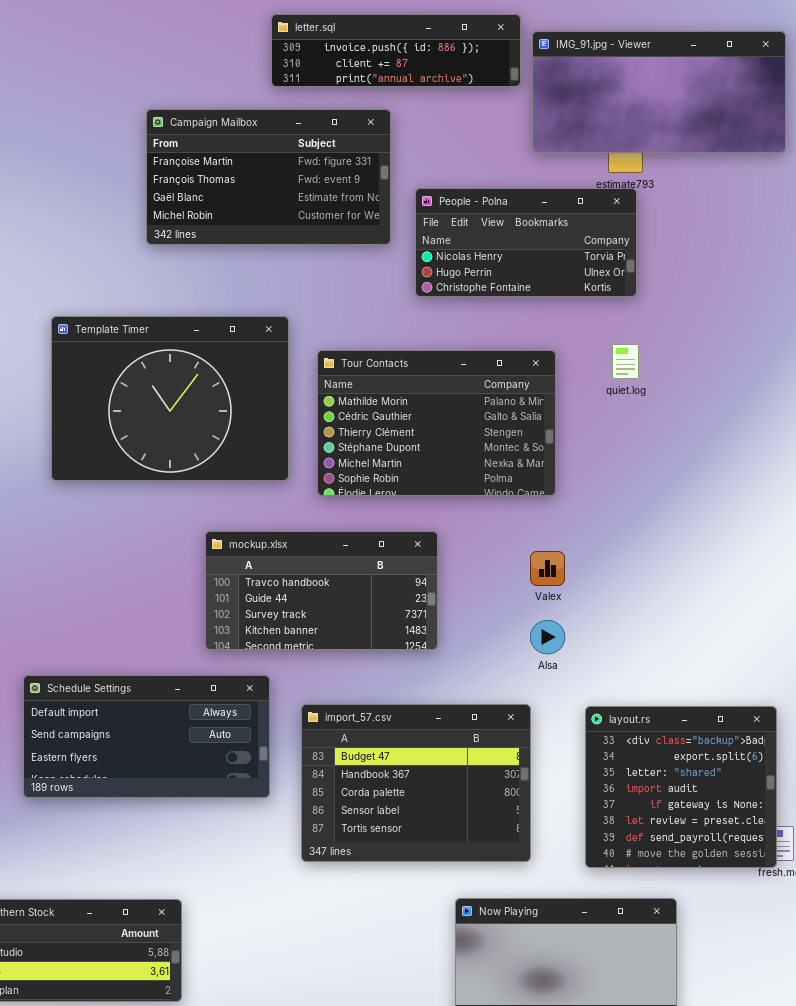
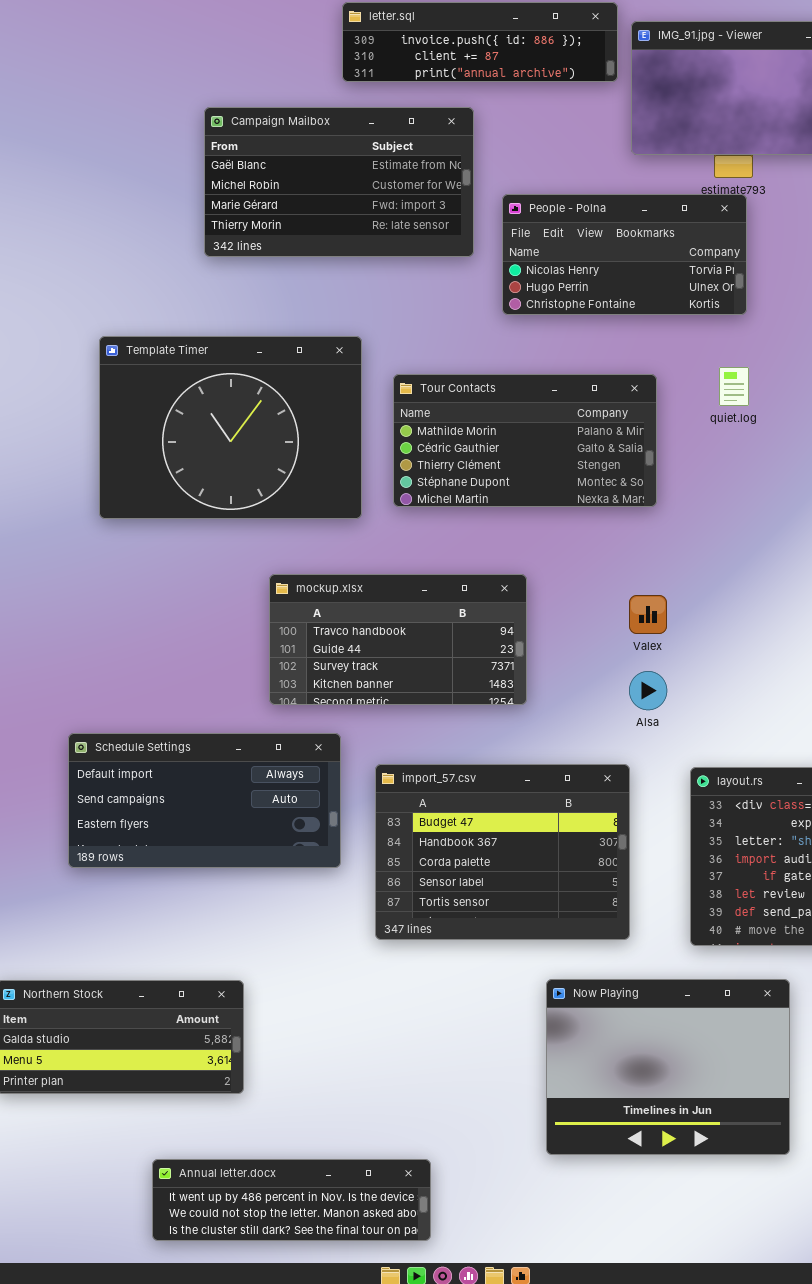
Campaign Mailbox: [146,109,391,245] -> [204,107,474,257], scrolled down 2 rows
Tour Contacts: [317,350,556,496] -> [393,374,657,507], resized

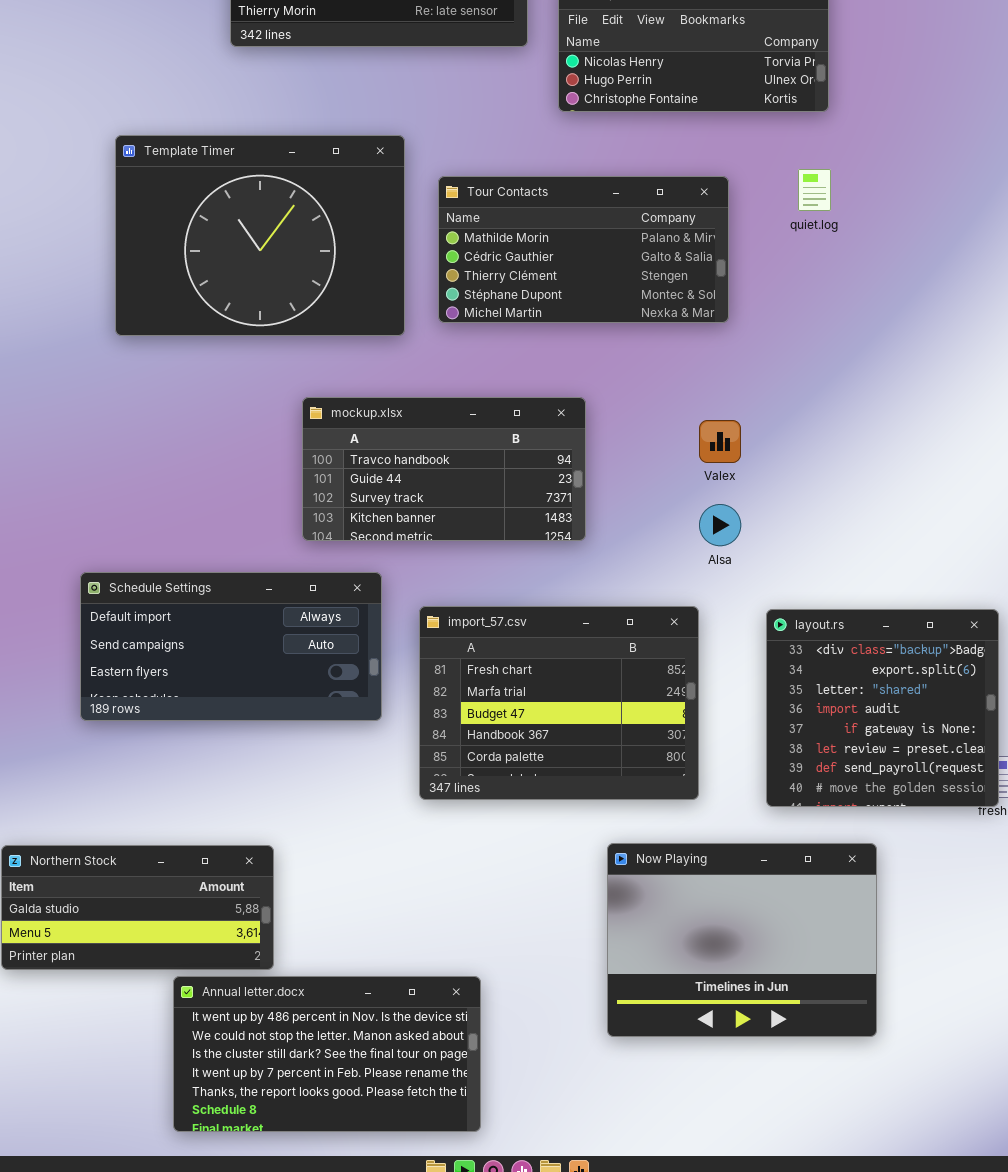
import_57.csv: [375,764,630,940] -> [419,606,699,800], scrolled up 2 rows
Annual letter.docx: [152,1159,431,1241] -> [173,976,481,1132], resized

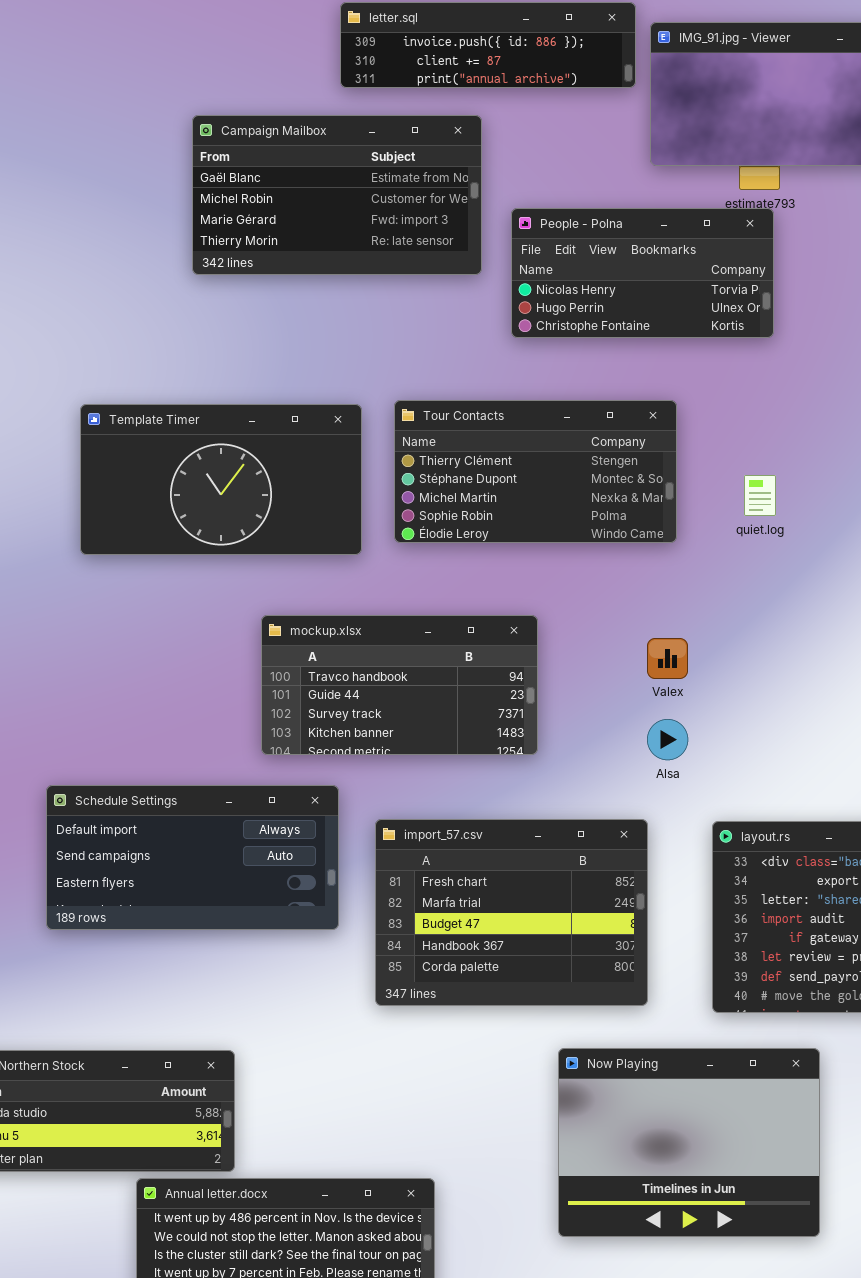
Template Timer: [115,135,405,336] -> [80,404,362,555], resized
quiet.log: [798,169,831,211] -> [744,475,776,516], moved
Tour Contacts: [438,176,729,323] -> [394,400,677,543], scrolled down 2 rows

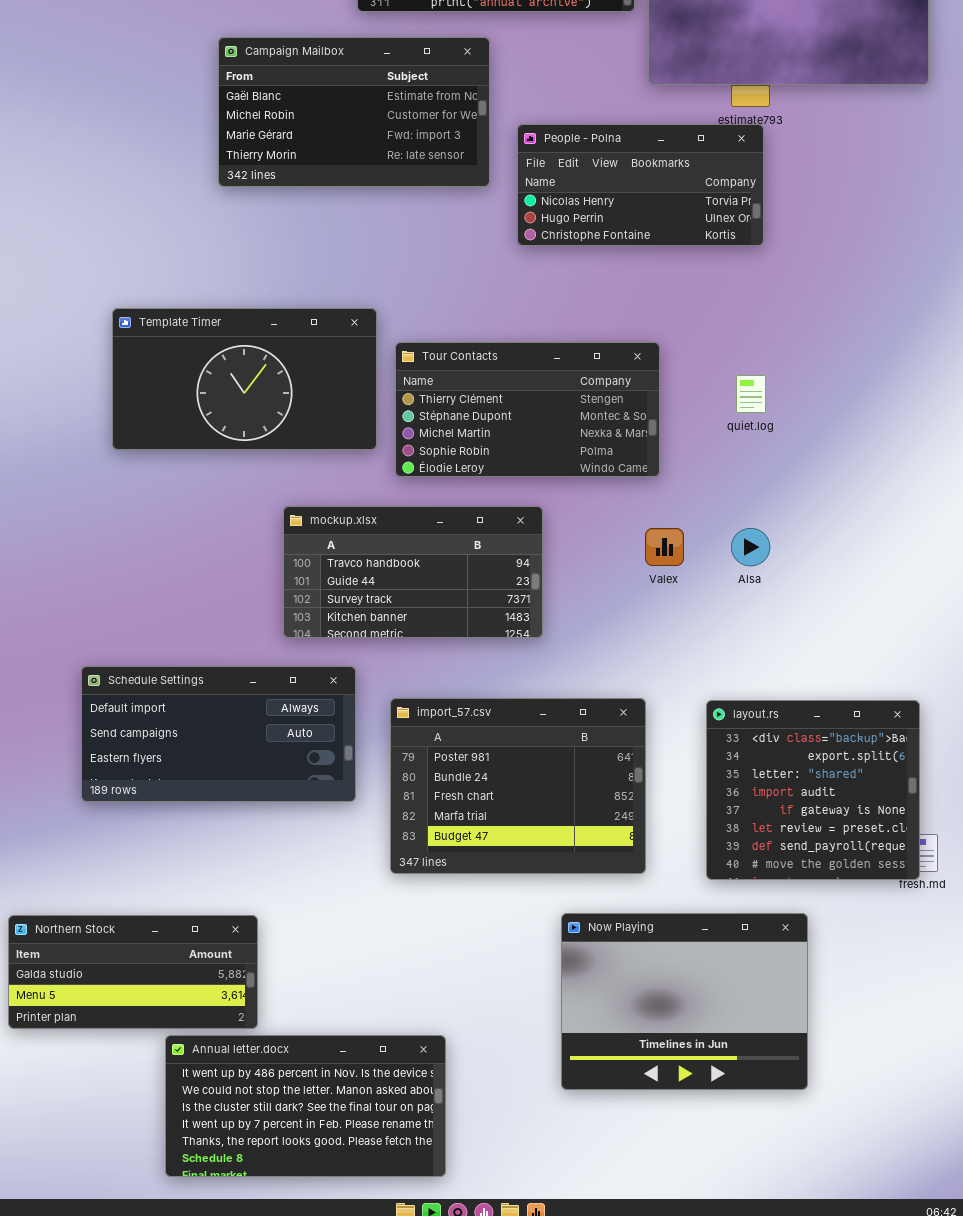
Tour Contacts: [394,400,677,543] -> [395,342,660,477], moved
Alsa: [647,719,688,760] -> [731,528,770,566], moved
import_57.csv: [375,819,648,1006] -> [390,698,646,874], scrolled up 2 rows

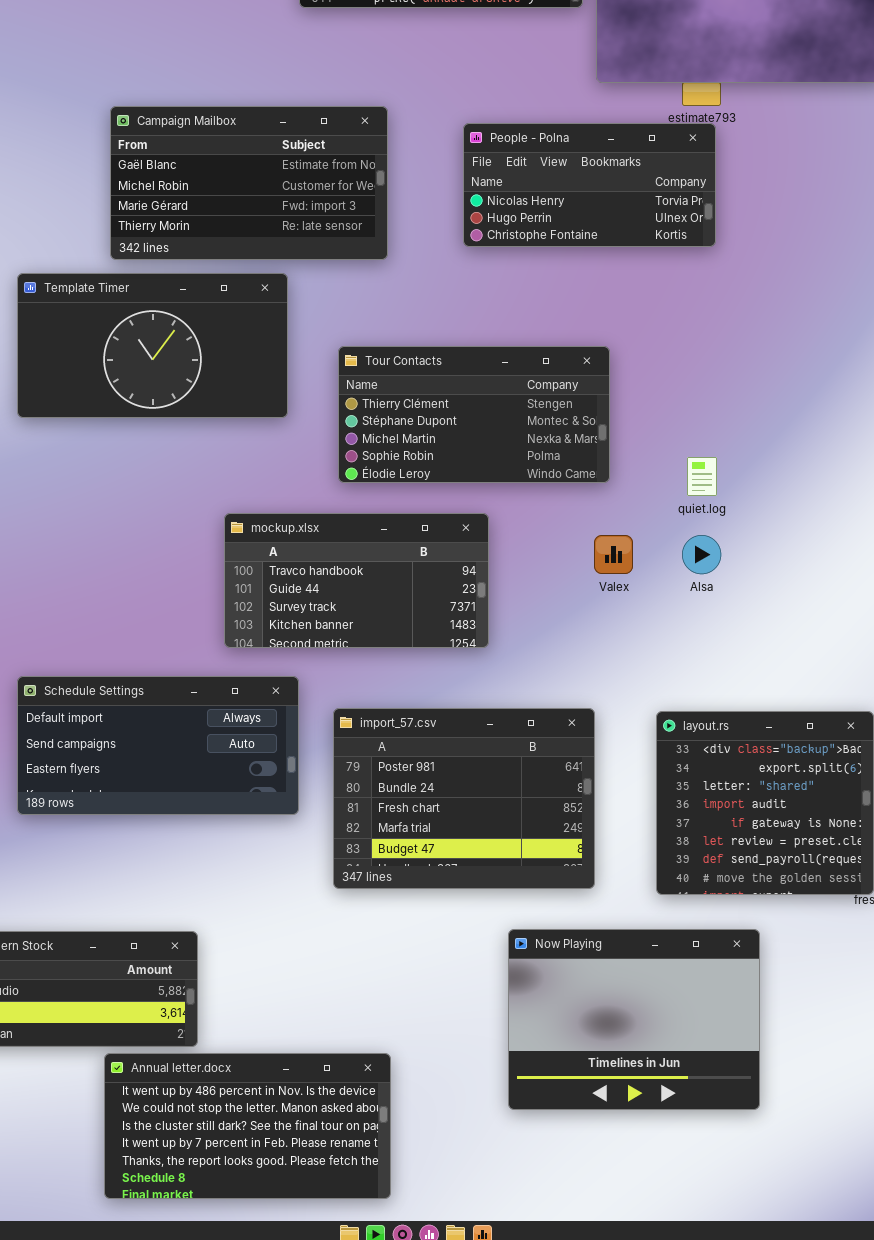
Campaign Mailbox: [218,37,490,187] -> [110,106,388,260], moved
Template Timer: [112,308,377,450] -> [17,273,288,418], moved
quiet.log: [736,375,766,413] -> [687,457,717,496], moved

